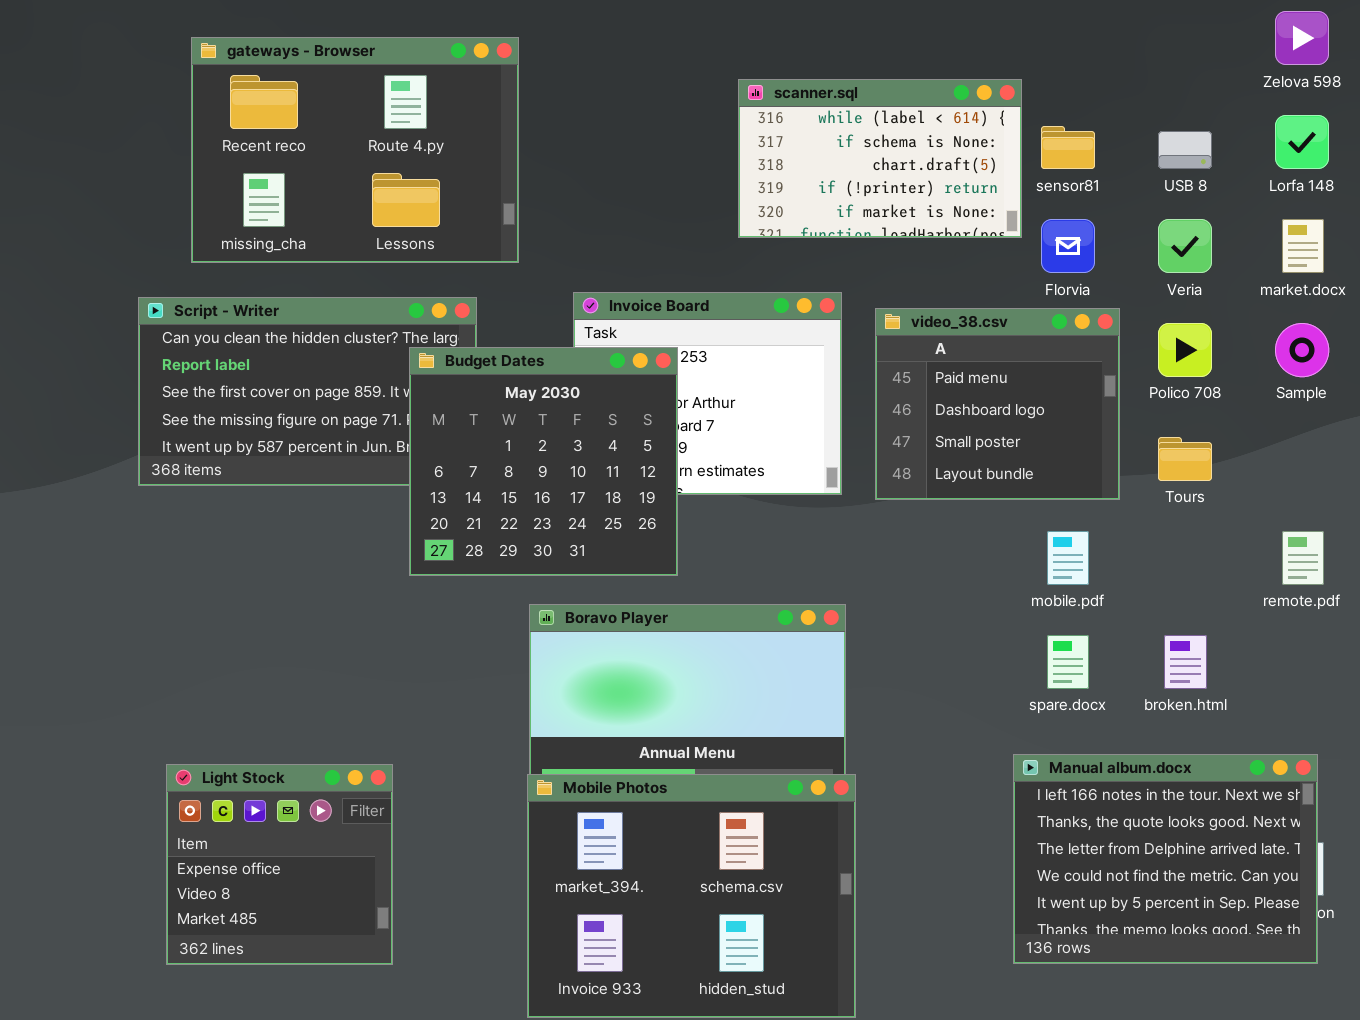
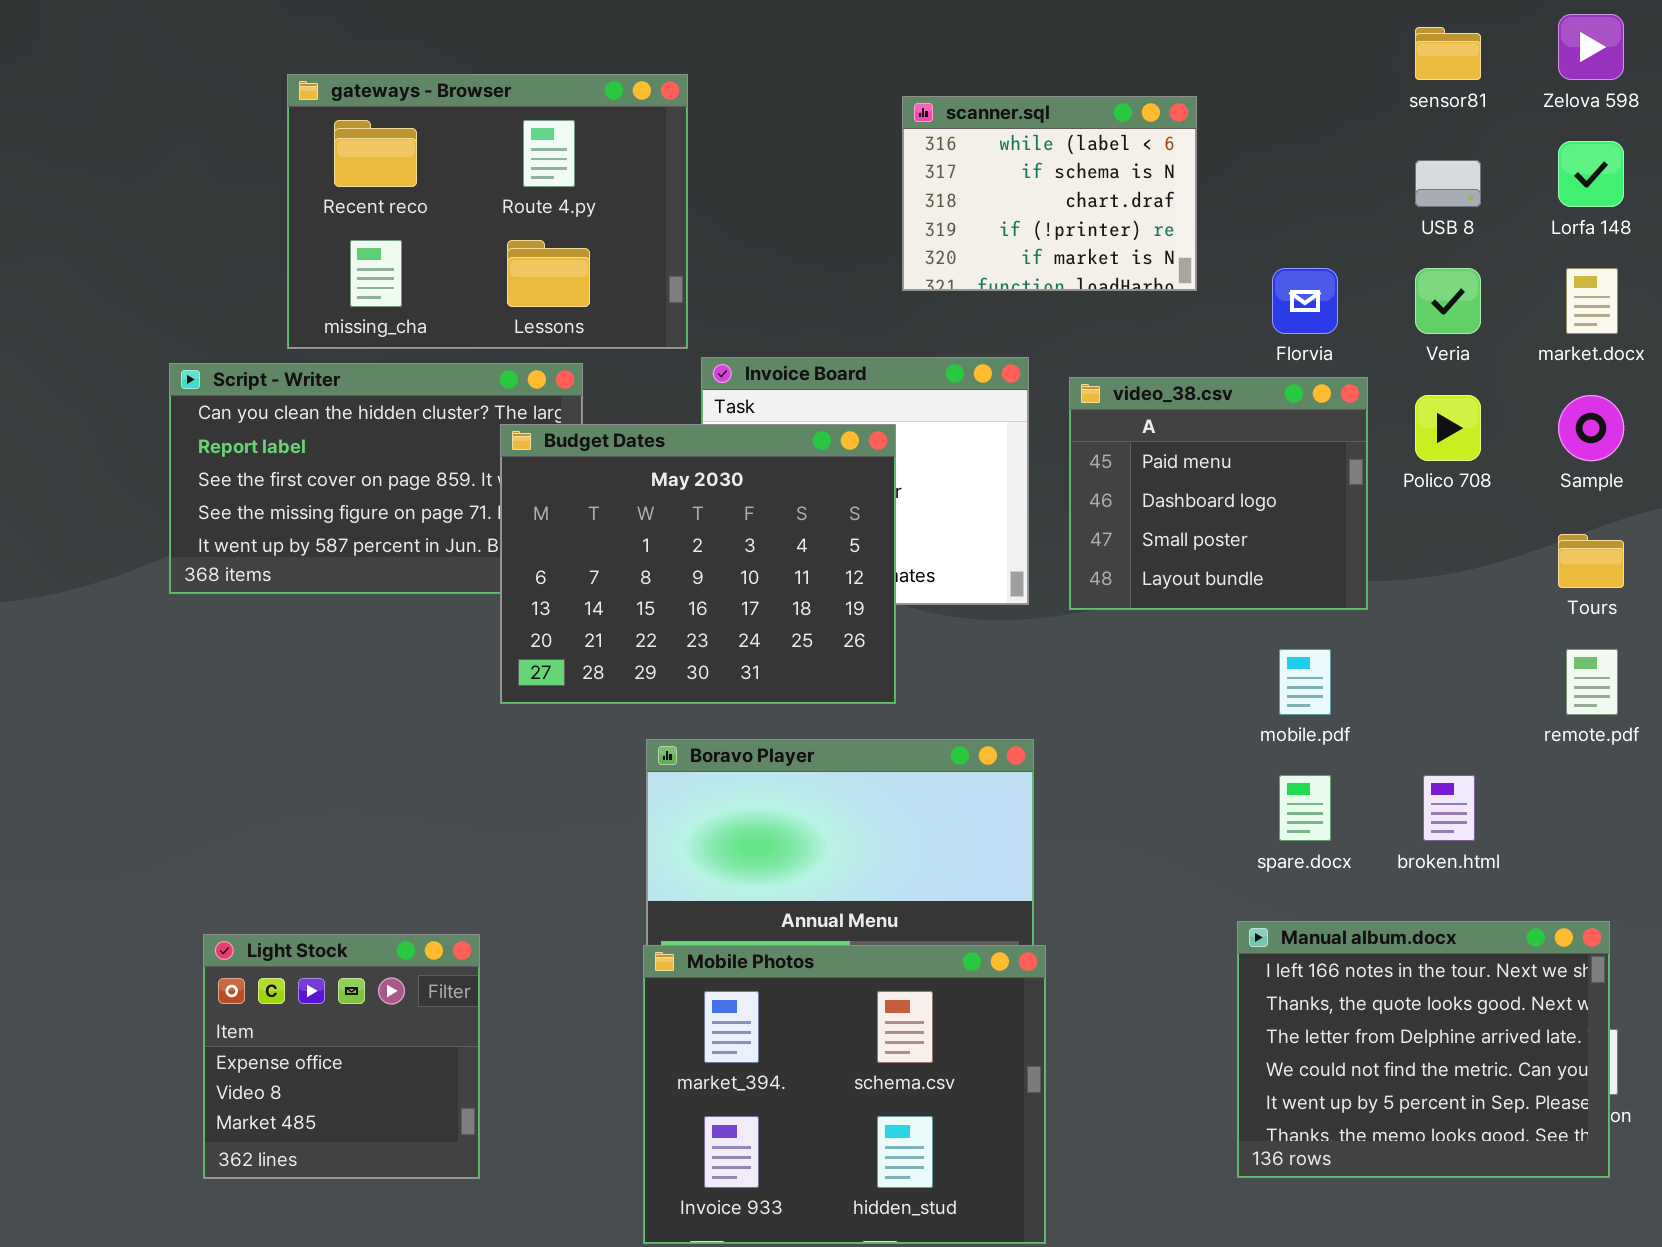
gateways - Browser: [191,37,519,263] -> [287,74,688,349], moved
scanner.sql: [738,79,1022,238] -> [902,96,1197,291], resized
sensor81: [1041,126,1095,169] -> [1415,27,1481,80], moved
Budget Dates: [409,347,678,576] -> [500,424,896,704], resized
Tours: [1158,437,1212,481] -> [1558,534,1624,588], moved

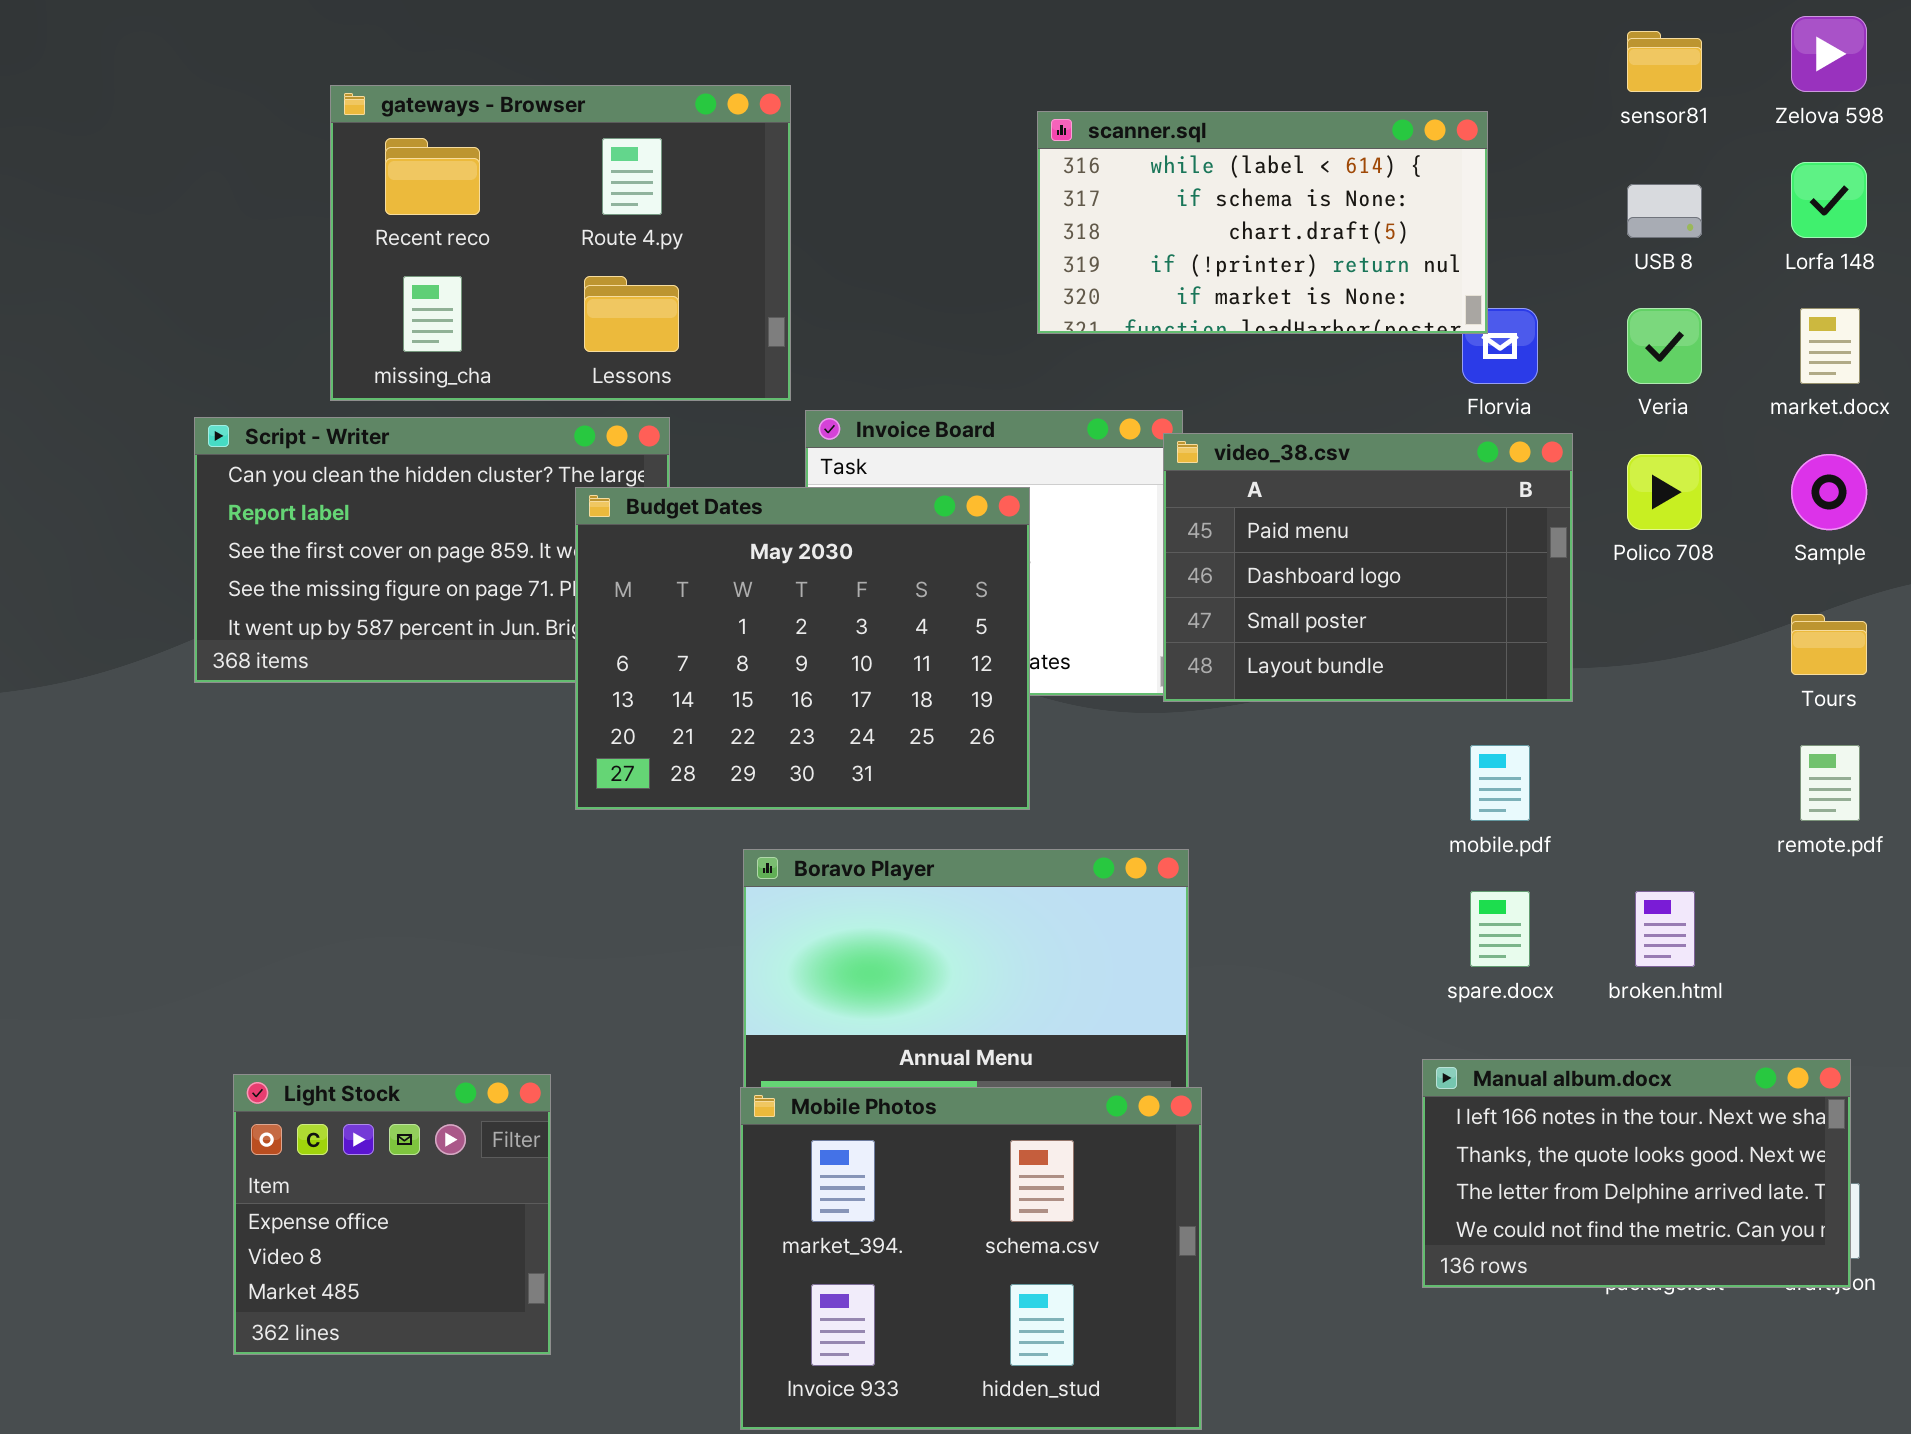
scanner.sql: [902,96,1197,291] -> [1037,111,1488,334], resized
video_38.csv: [1069,377,1368,610] -> [1163,433,1573,702], resized
Manual album.docx: [1237,921,1610,1178] -> [1422,1059,1851,1288], resized

